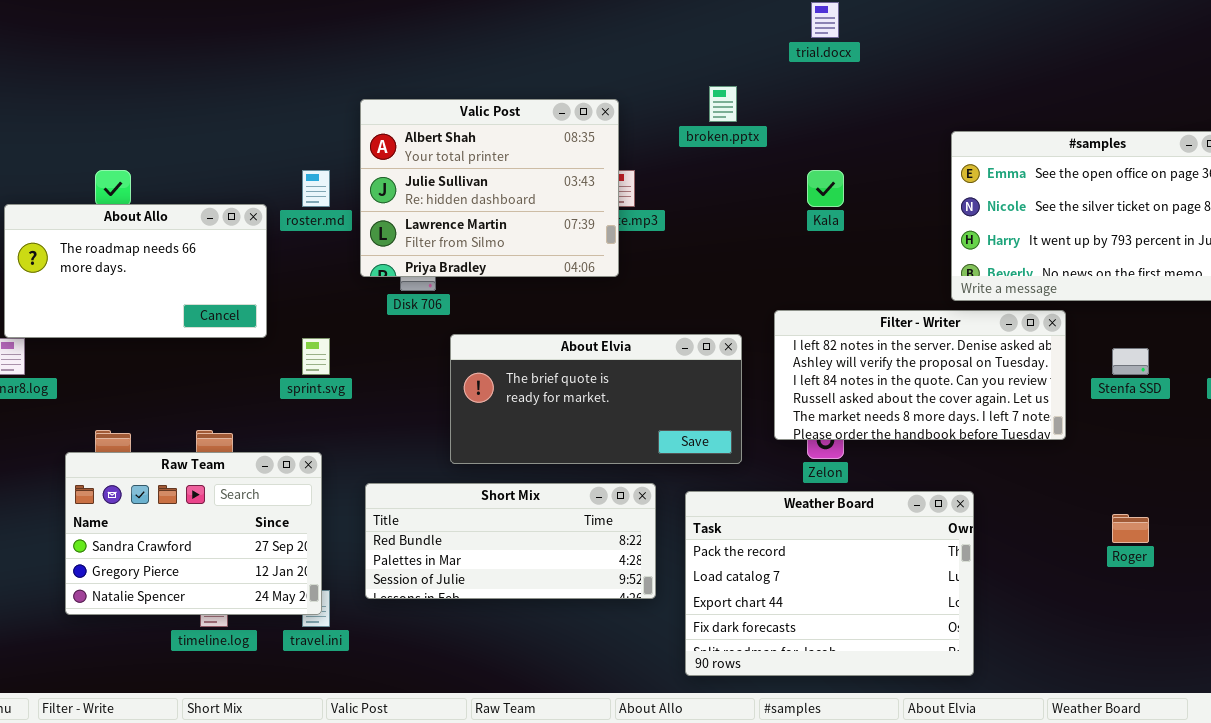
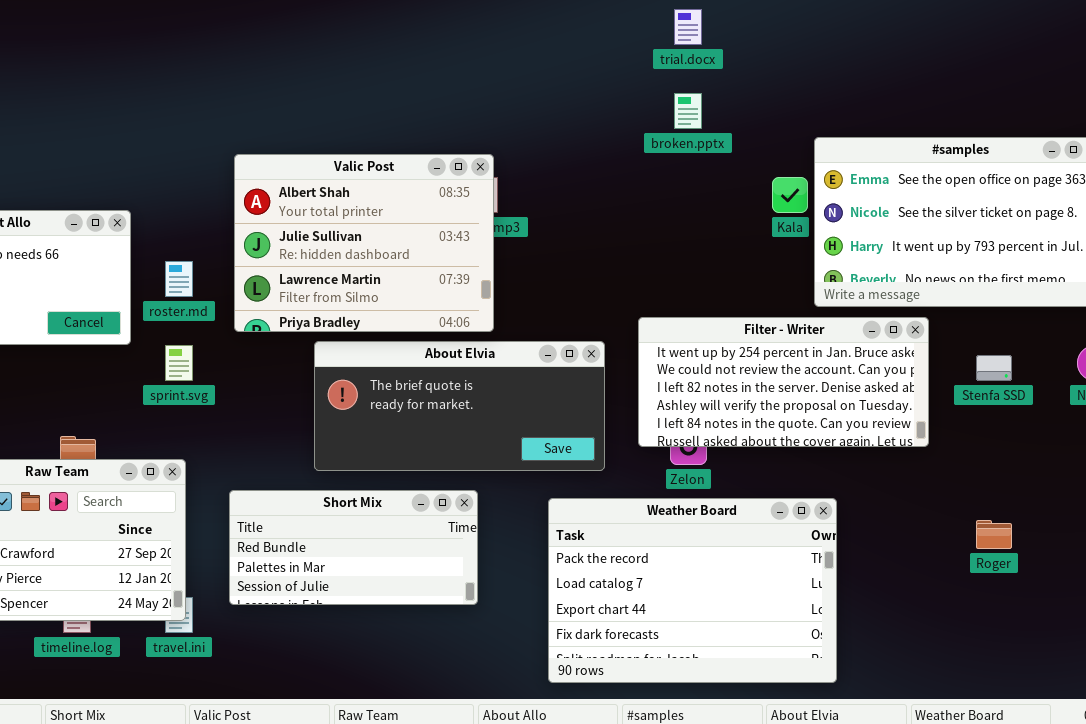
broken.pptx: [709,86,737,122] -> [674,93,702,129], moved
Valic Post: [360,99,619,277] -> [234,154,494,332], moved
roster.md: [302,170,330,207] -> [165,261,193,297], moved
Kala: [807,170,844,207] -> [772,177,808,213], moved
Filter - Writer: [774,310,1066,440] -> [638,317,929,447], scrolled up 2 rows
Short Mix: [365,483,656,599] -> [229,490,478,605], resized

